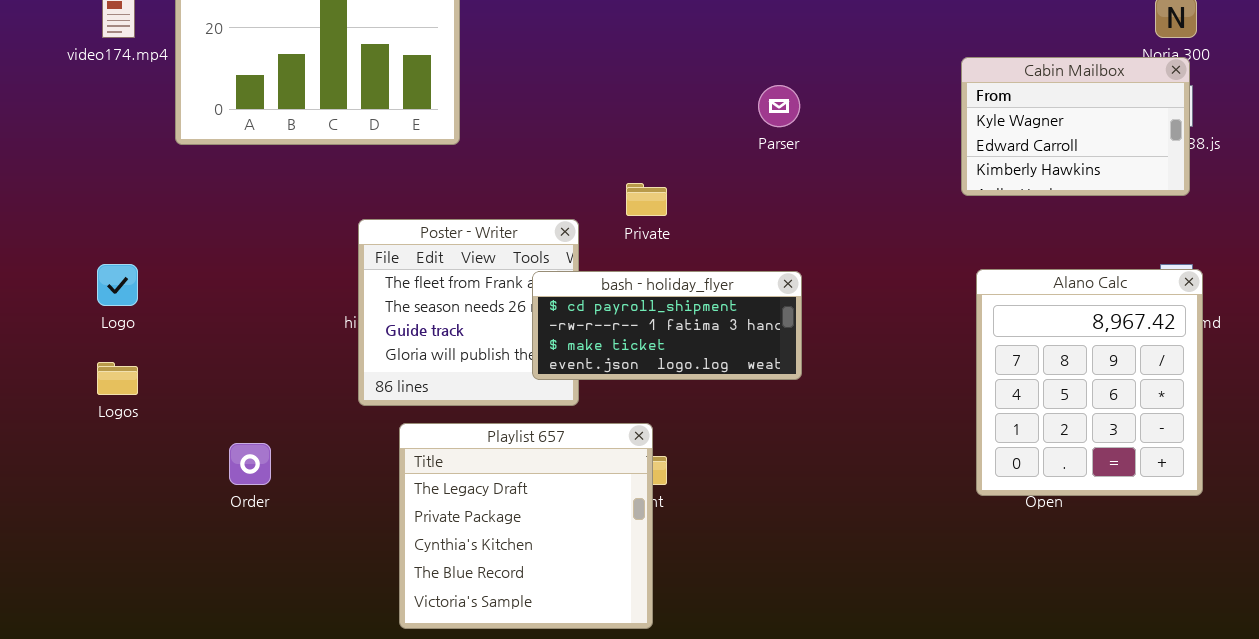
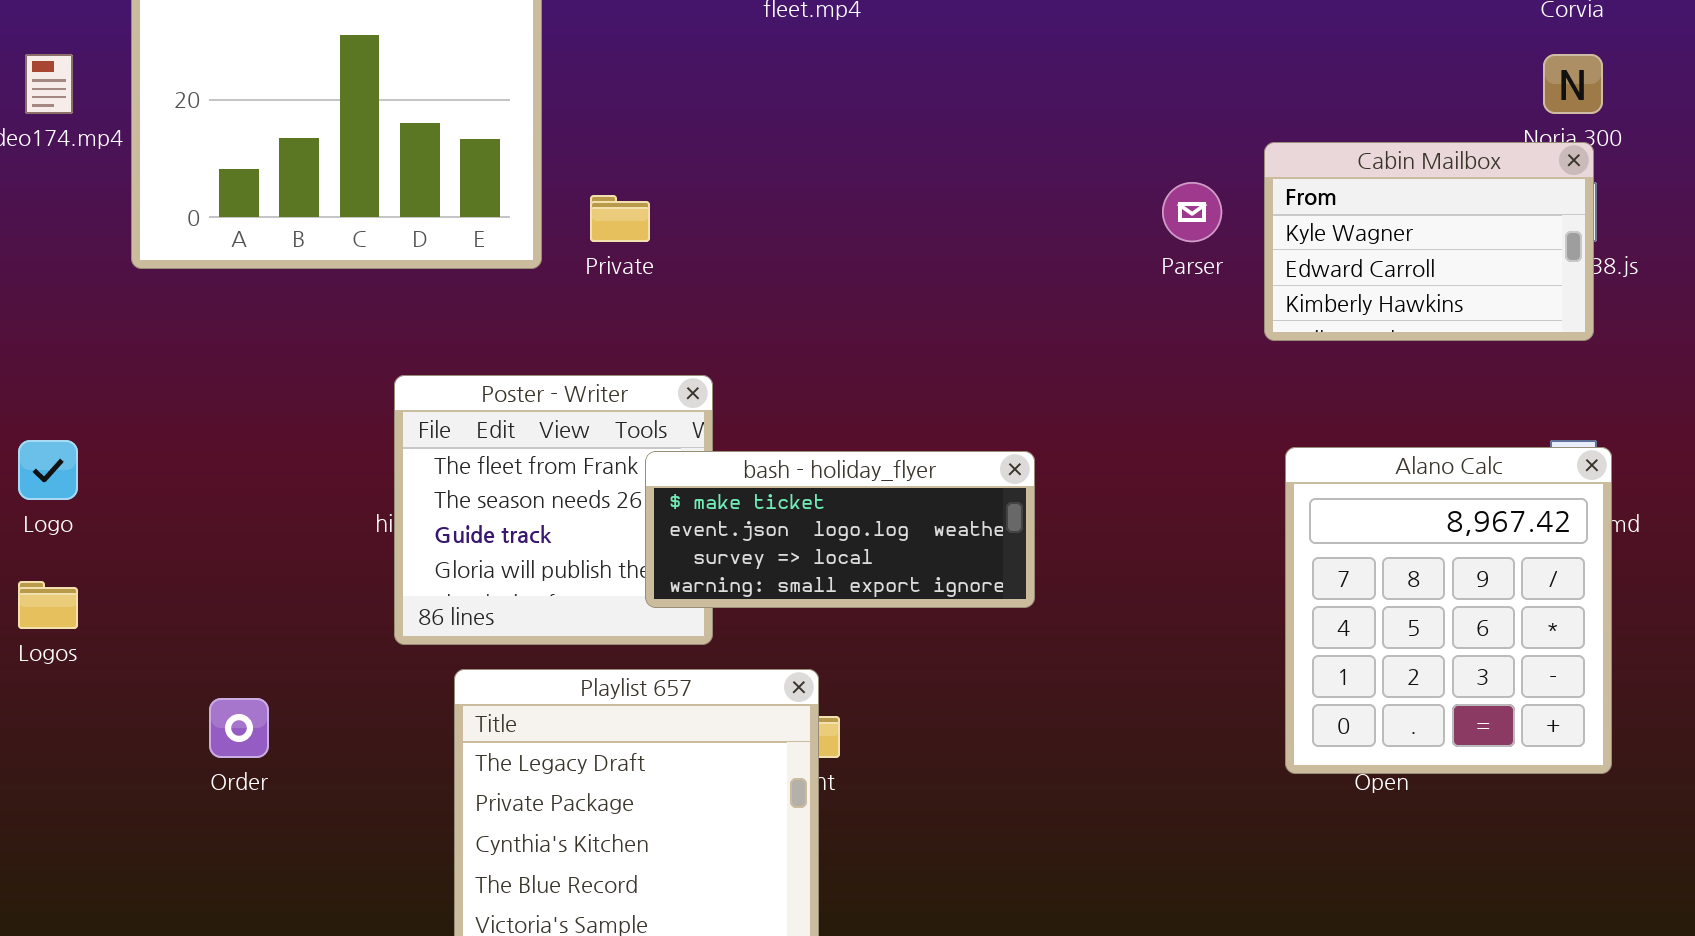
Parser: [758,85,800,127] -> [1162,182,1222,242], moved
Private: [626,183,667,216] -> [590,195,650,242], moved
bash - holiday_flyer: [532,271,802,380] -> [645,451,1035,608], scrolled down 2 rows

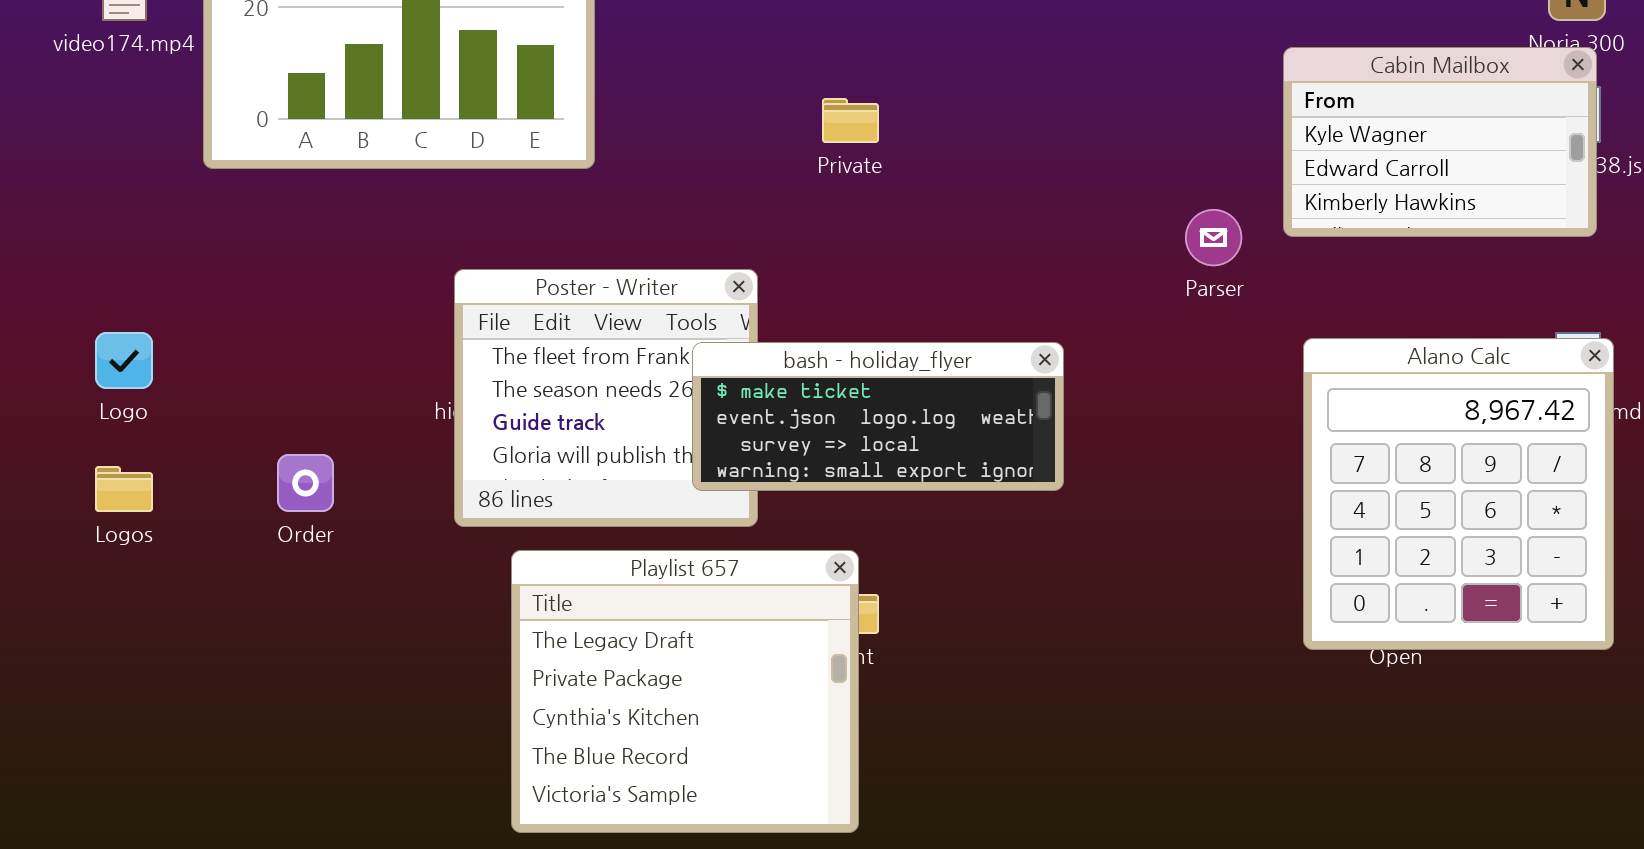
Parser: [1162,182,1222,242] -> [1185,209,1242,266], moved
Private: [590,195,650,242] -> [822,98,879,143], moved
Order: [209,698,269,758] -> [277,454,334,512], moved

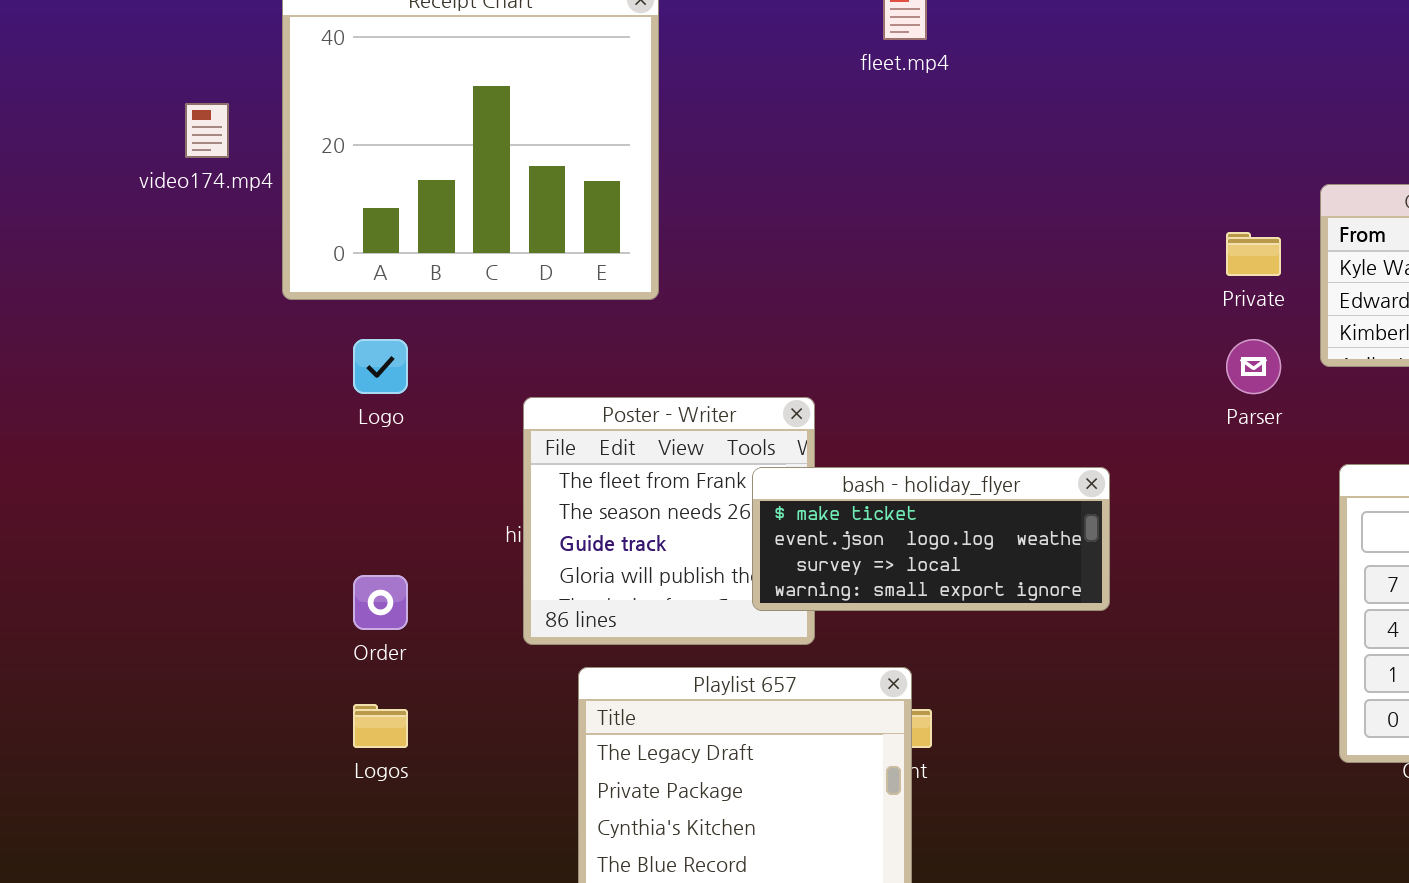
Private: [822,98,879,143] -> [1226,232,1281,276], moved
Logo: [95,332,153,389] -> [353,339,408,394], moved
Logos: [95,466,153,512] -> [353,704,408,748], moved

